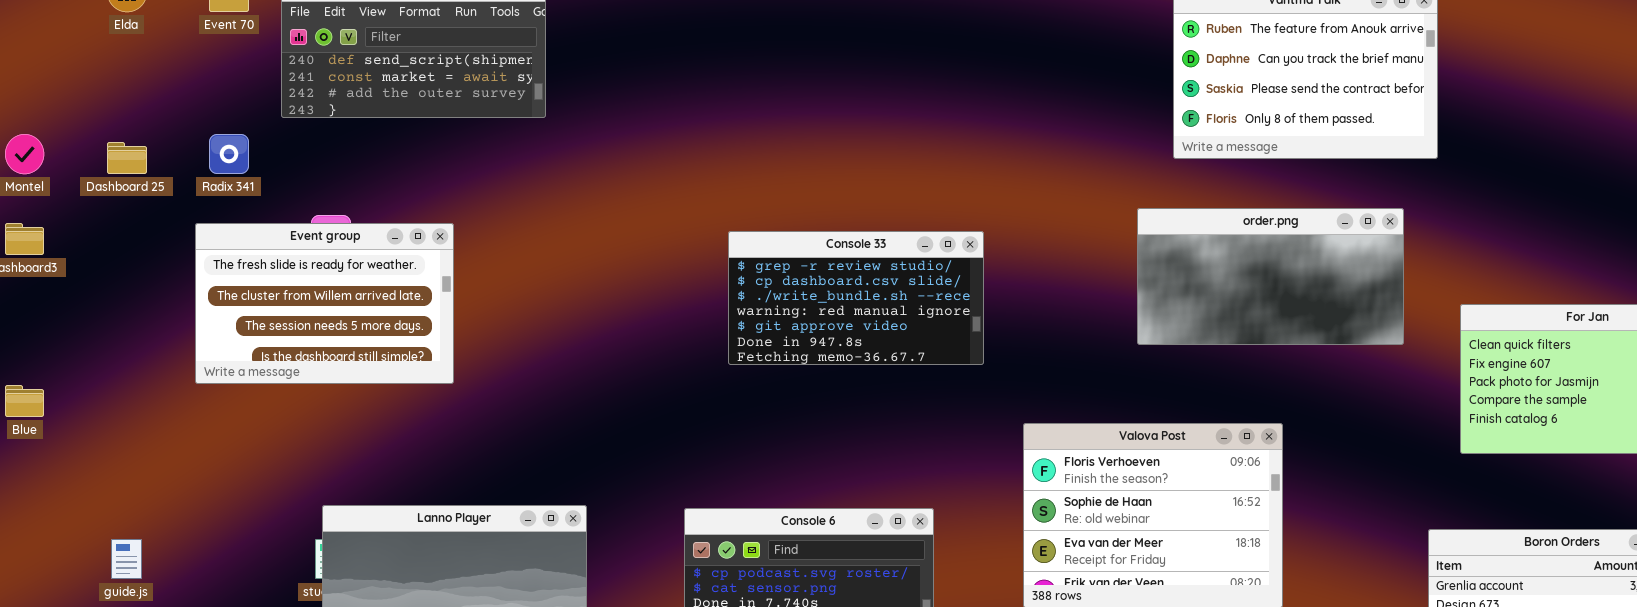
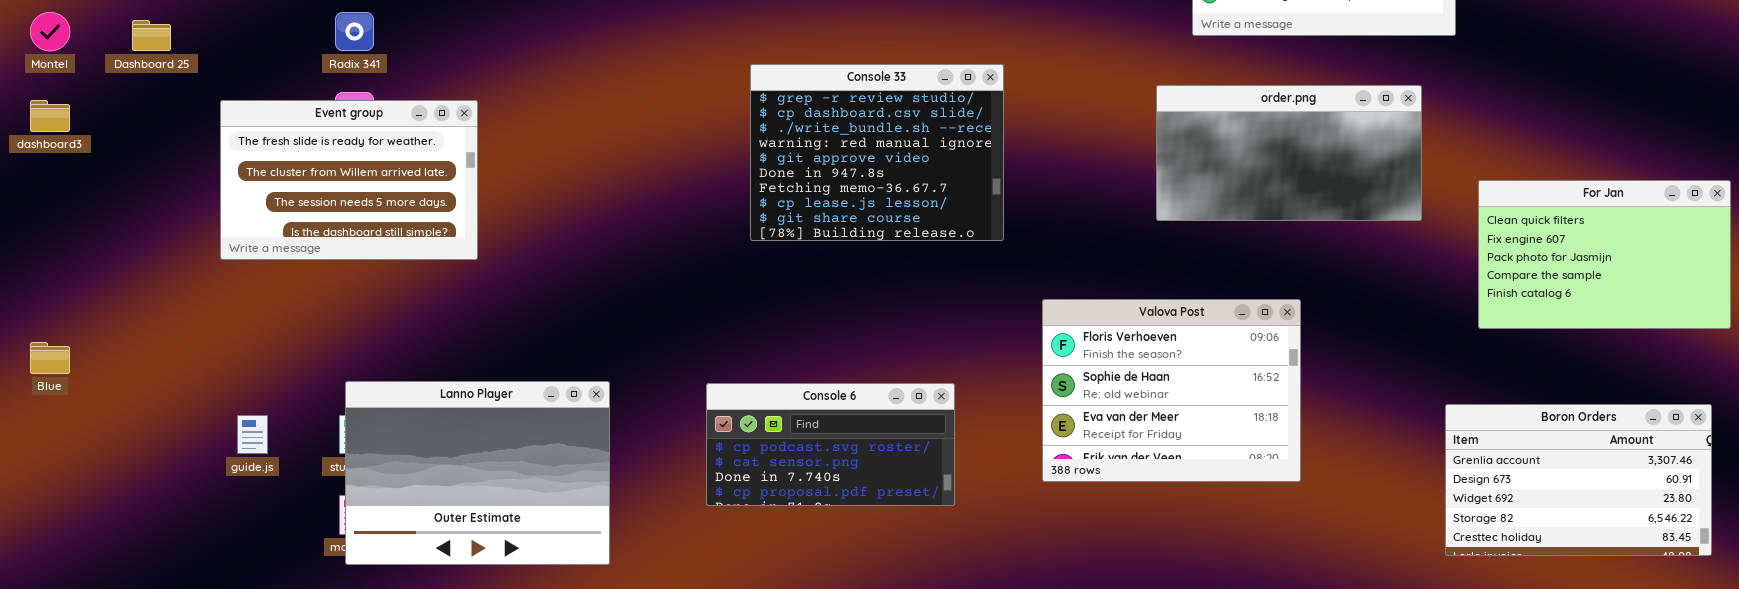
Radix 341: [209,134,249,174] -> [335,12,374,51], moved
Console 33: [728,231,984,365] -> [750,64,1004,241], resized
Blue: [5,385,44,417] -> [30,342,70,374], moved
guide.js: [111,539,142,579] -> [237,415,268,454], moved

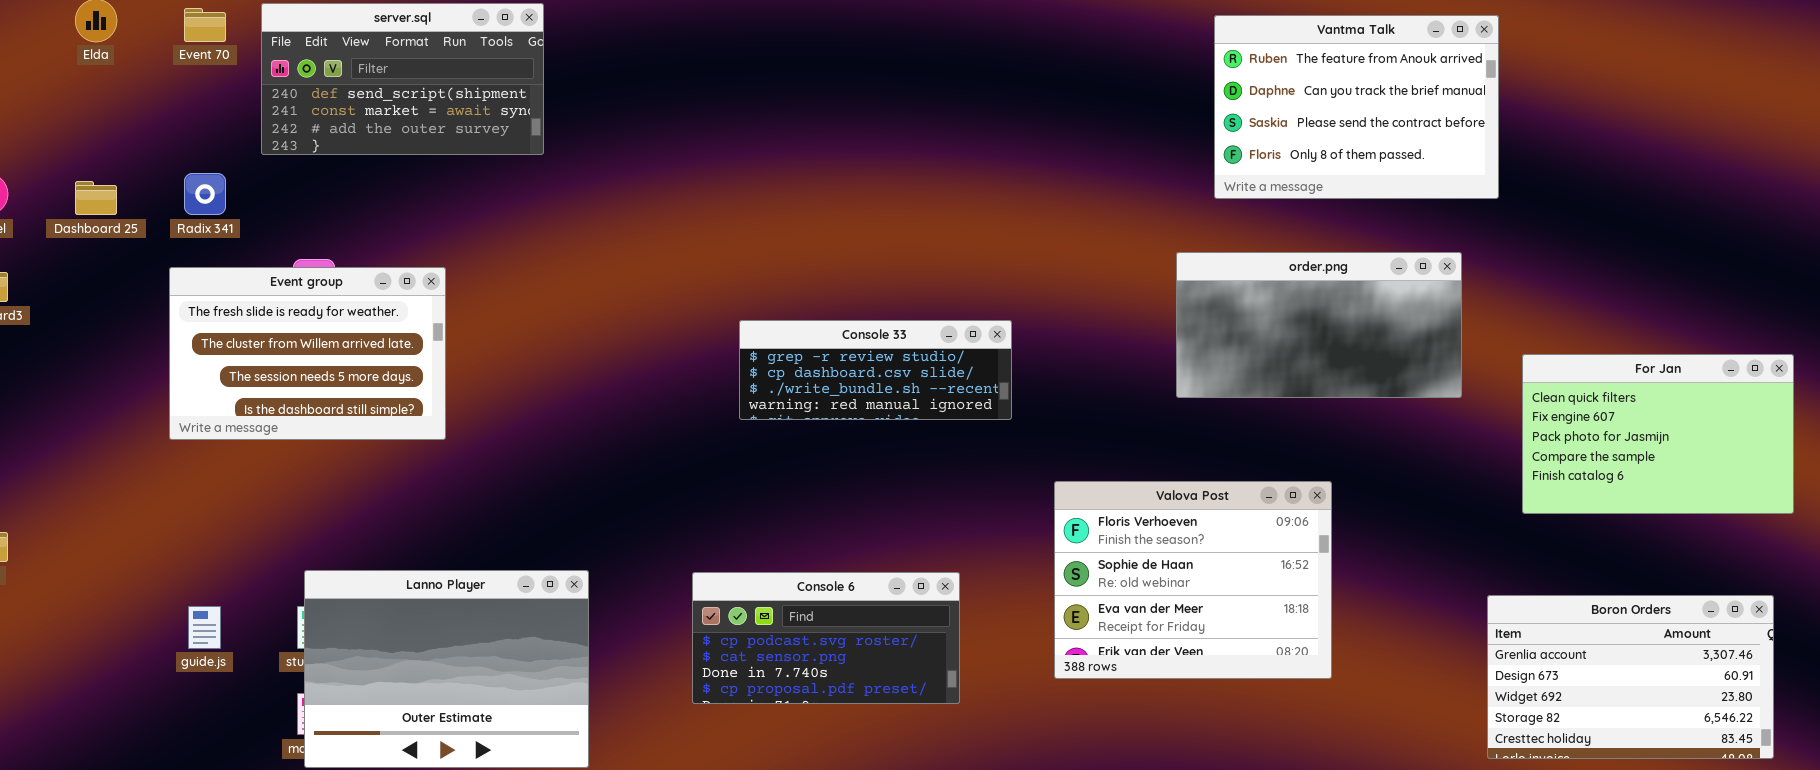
Radix 341: [335,12,374,51] -> [184,173,226,215], moved
Console 33: [750,64,1004,241] -> [739,320,1012,420], resized

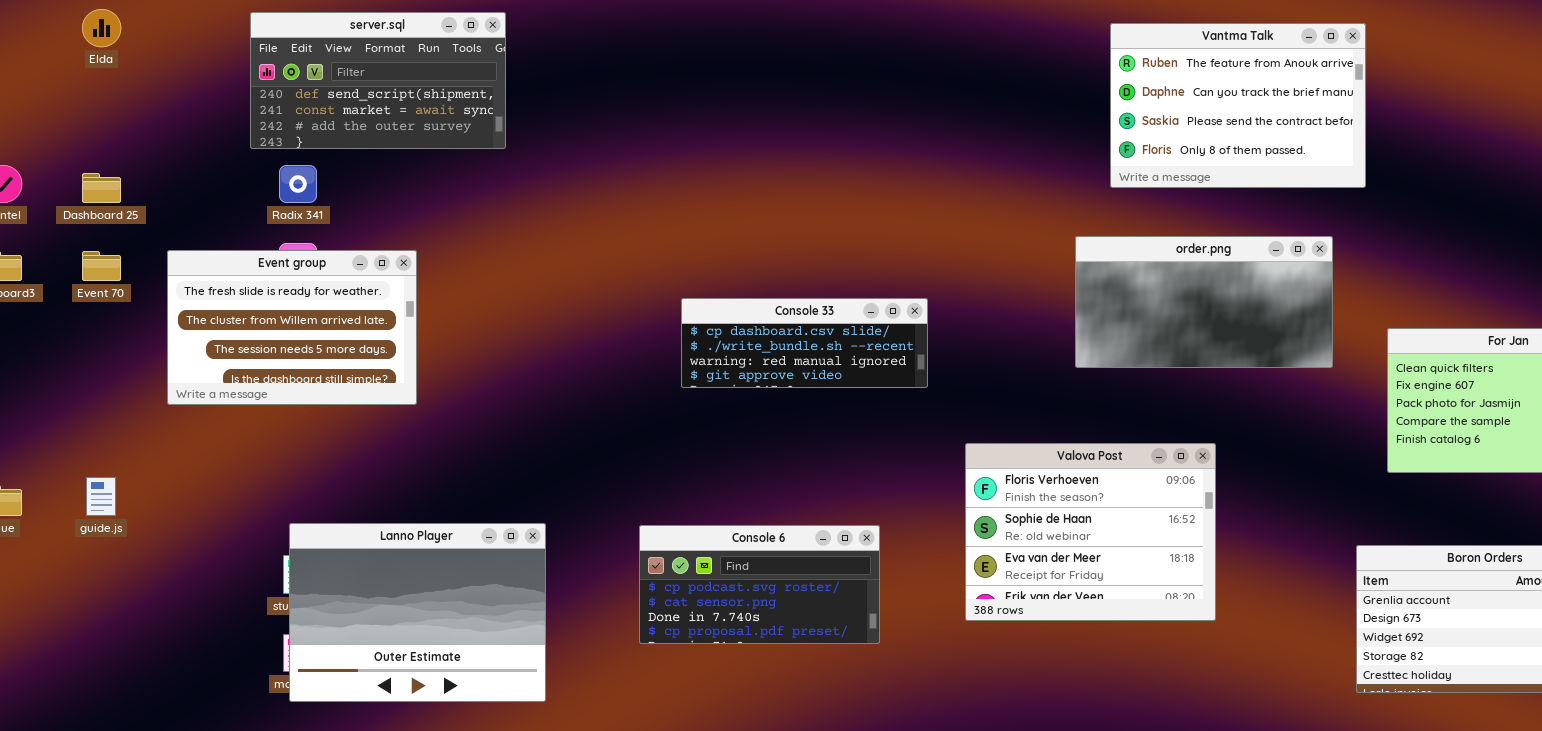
Event 70: [184,8,226,42] -> [82,251,121,281], moved
Radix 341: [184,173,226,215] -> [279,165,317,203], moved
Console 33: [739,320,1012,420] -> [681,298,928,388], scrolled down 1 row
guide.js: [188,606,221,649] -> [86,477,116,516], moved

